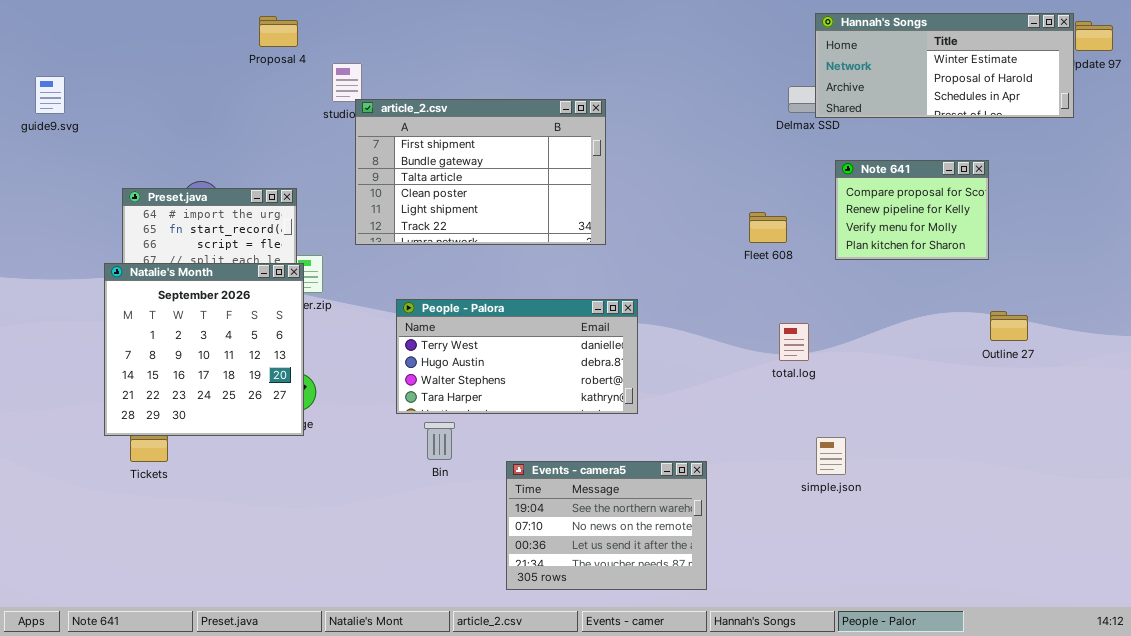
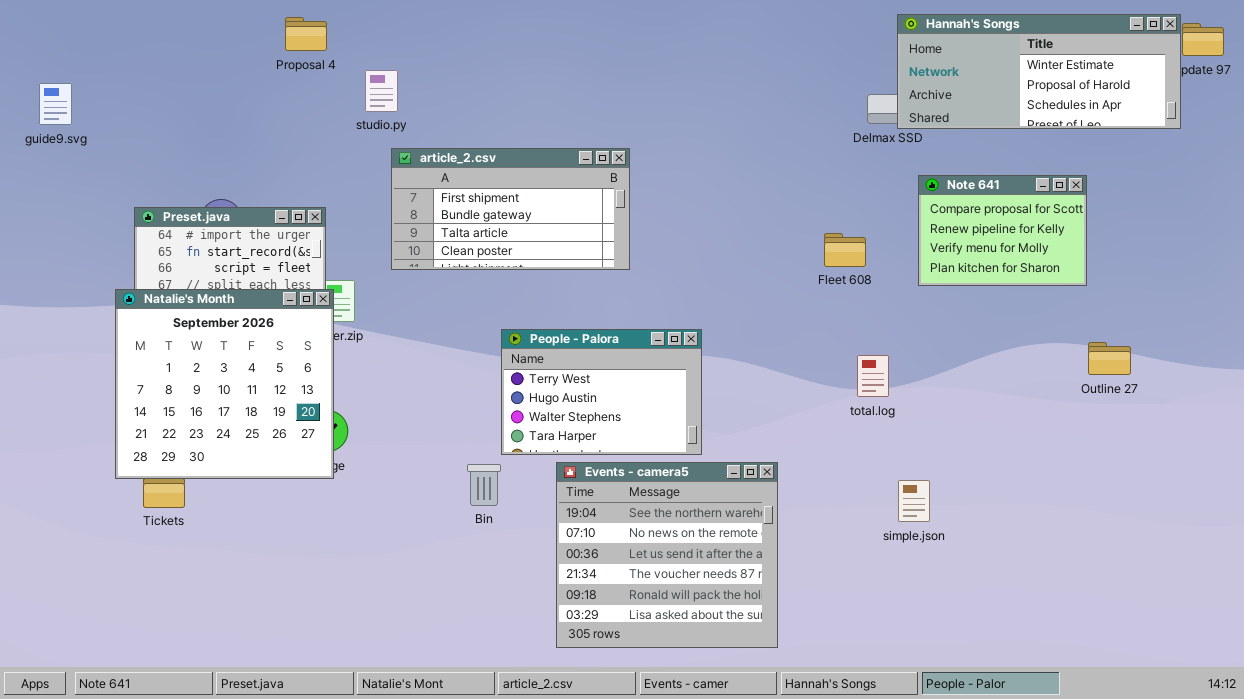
article_2.csv: [355,99,606,245] -> [391,148,630,270], resized
People - Palora: [396,299,638,414] -> [501,329,702,455], resized
Events - camera5: [506,461,707,590] -> [556,462,778,648], resized

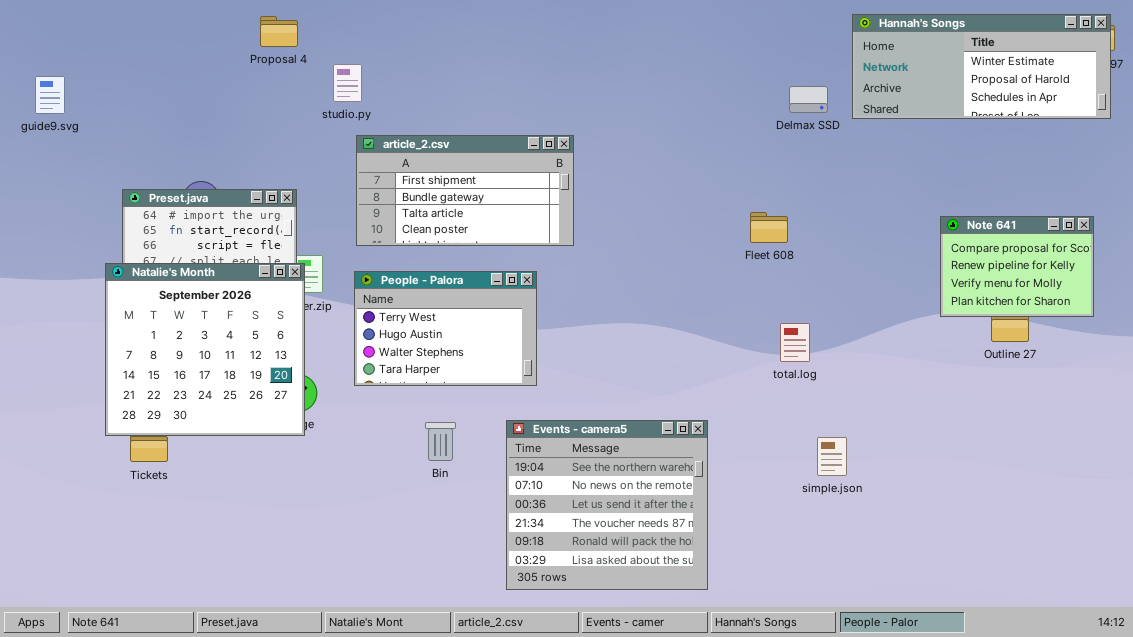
Hannah's Songs: [897,14,1181,129] -> [852,14,1111,119], moved
Note 641: [918,175,1087,286] -> [940,216,1094,317], moved
People - Palora: [501,329,702,455] -> [354,271,537,386], moved

